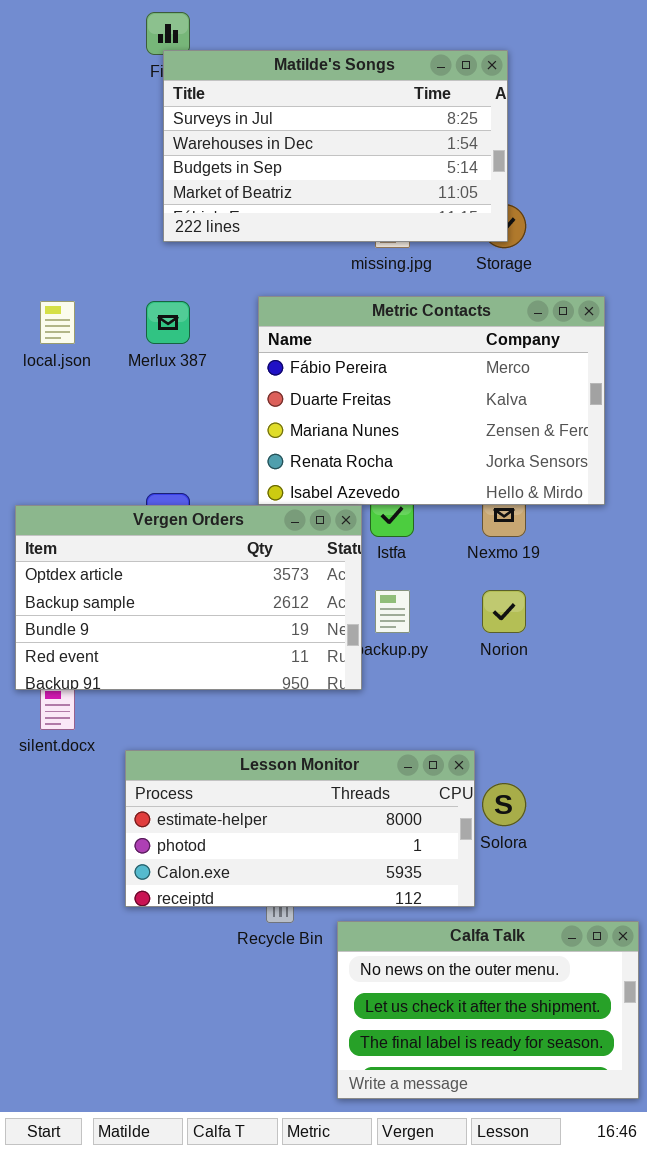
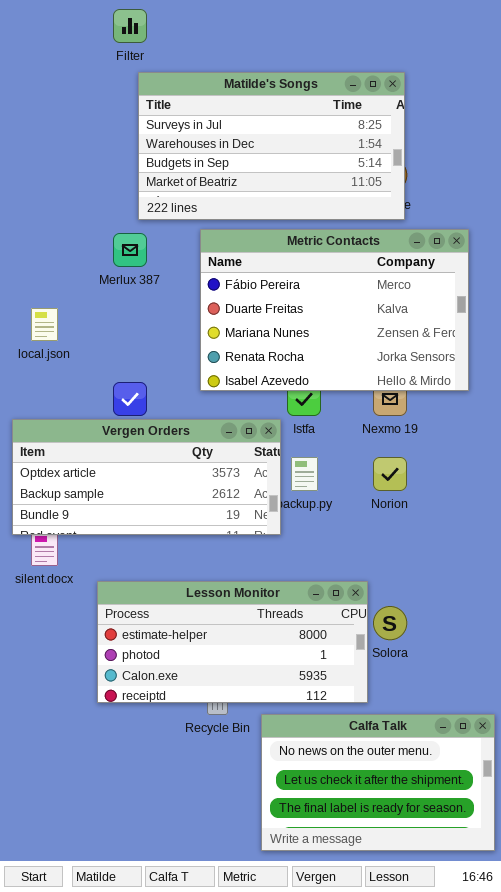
Matilde's Songs: [163,50,508,242] -> [138,72,405,220], moved
local.json: [40,301,75,344] -> [31,308,58,341], moved
Vergen Orders: [15,505,362,690] -> [12,419,281,535], resized

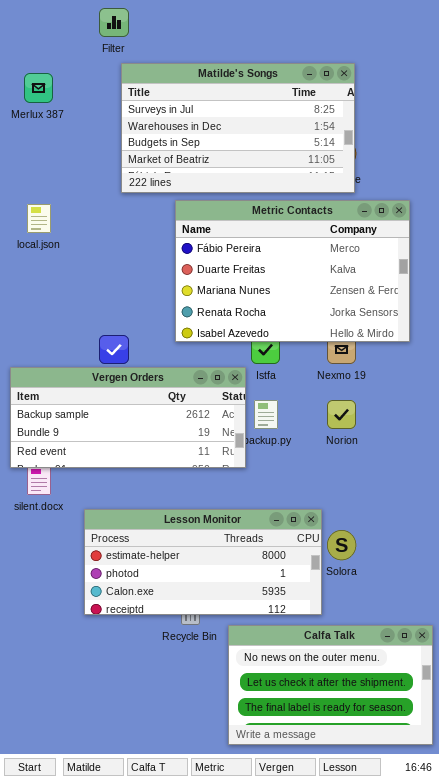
Merlux 387: [113,233,147,267] -> [24,73,53,103], moved
local.json: [31,308,58,341] -> [27,204,51,233], moved
Vergen Orders: [12,419,281,535] -> [10,367,246,468], scrolled down 1 row

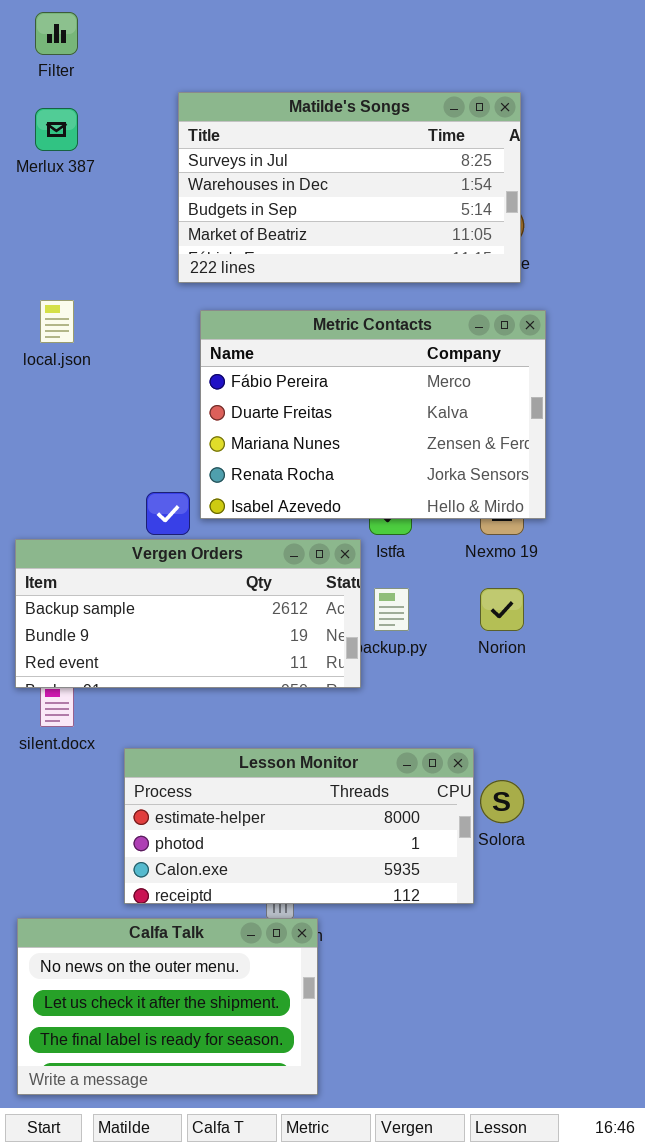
Filter: [99,8,129,37] -> [35,12,78,55], moved
Metric Contacts: [175,200,410,342] -> [200,310,546,519], moved
Calfa Talk: [228,625,433,745] -> [17,918,318,1095], moved

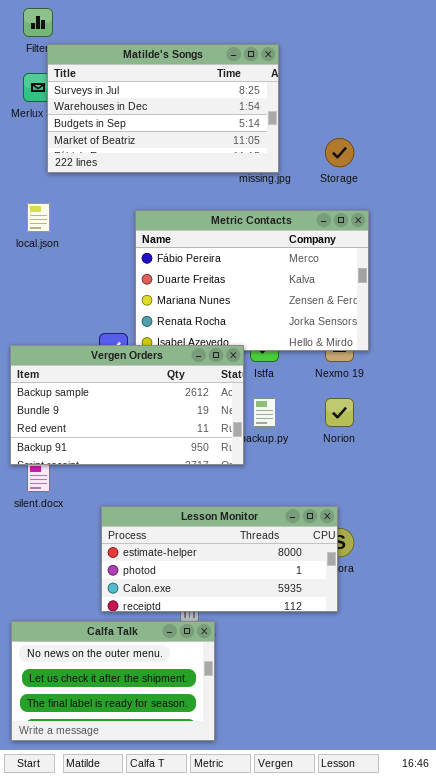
Matilde's Songs: [178,92,521,283] -> [47,44,279,173], moved
Vergen Orders: [15,539,361,688] -> [10,345,244,465], resized
Lesson Monitor: [124,748,474,904] -> [101,506,338,612], moved

